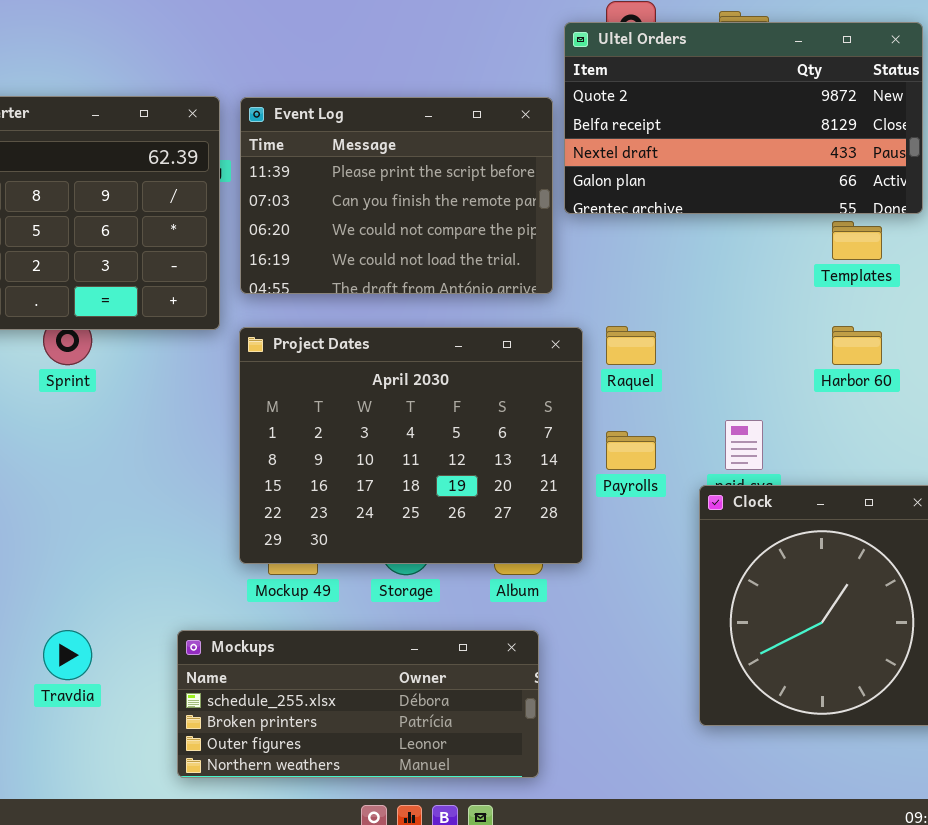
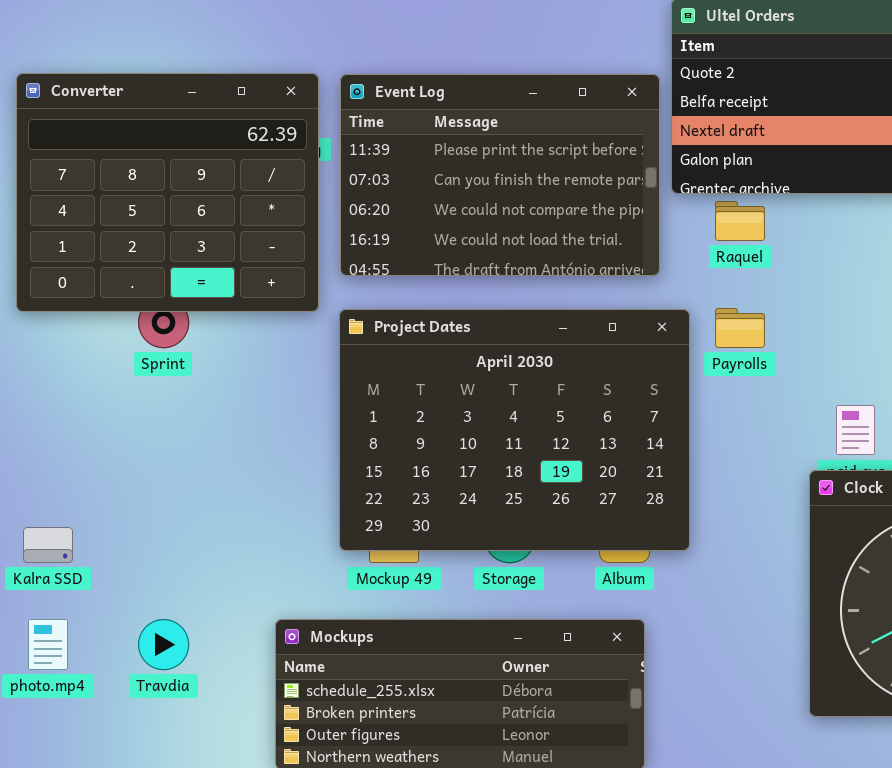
Raquel: [606,326,656,365] -> [715,201,765,241], moved
Payrolls: [606,431,656,470] -> [715,308,765,348], moved

